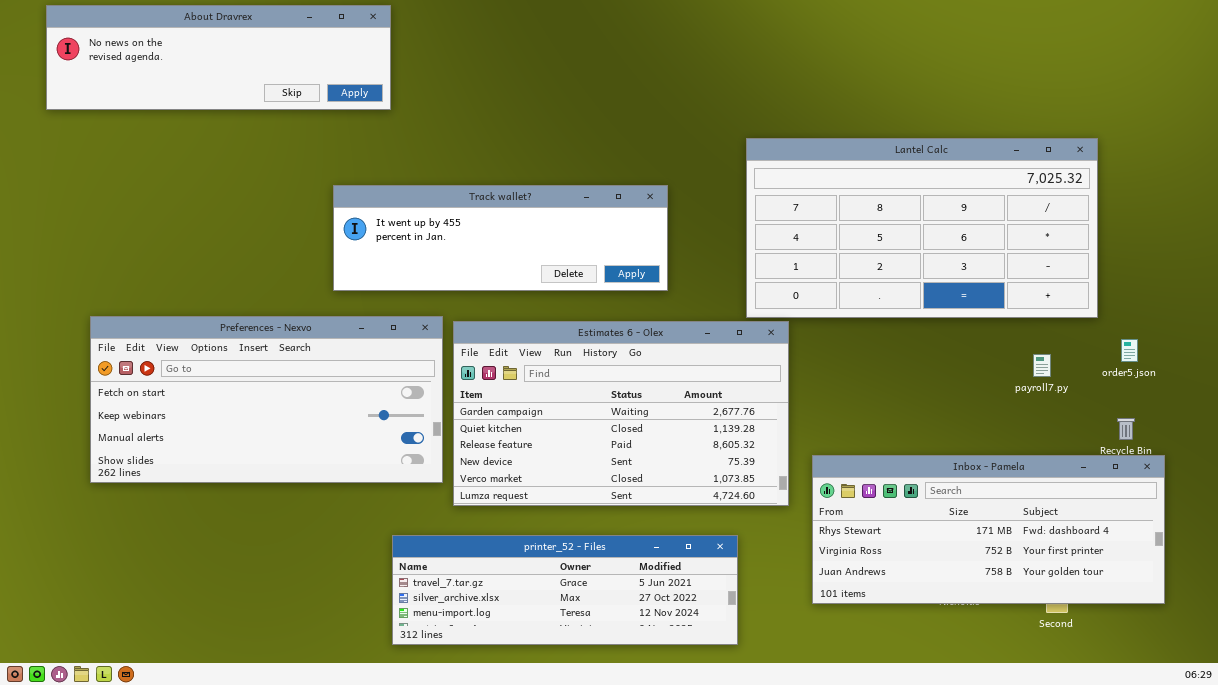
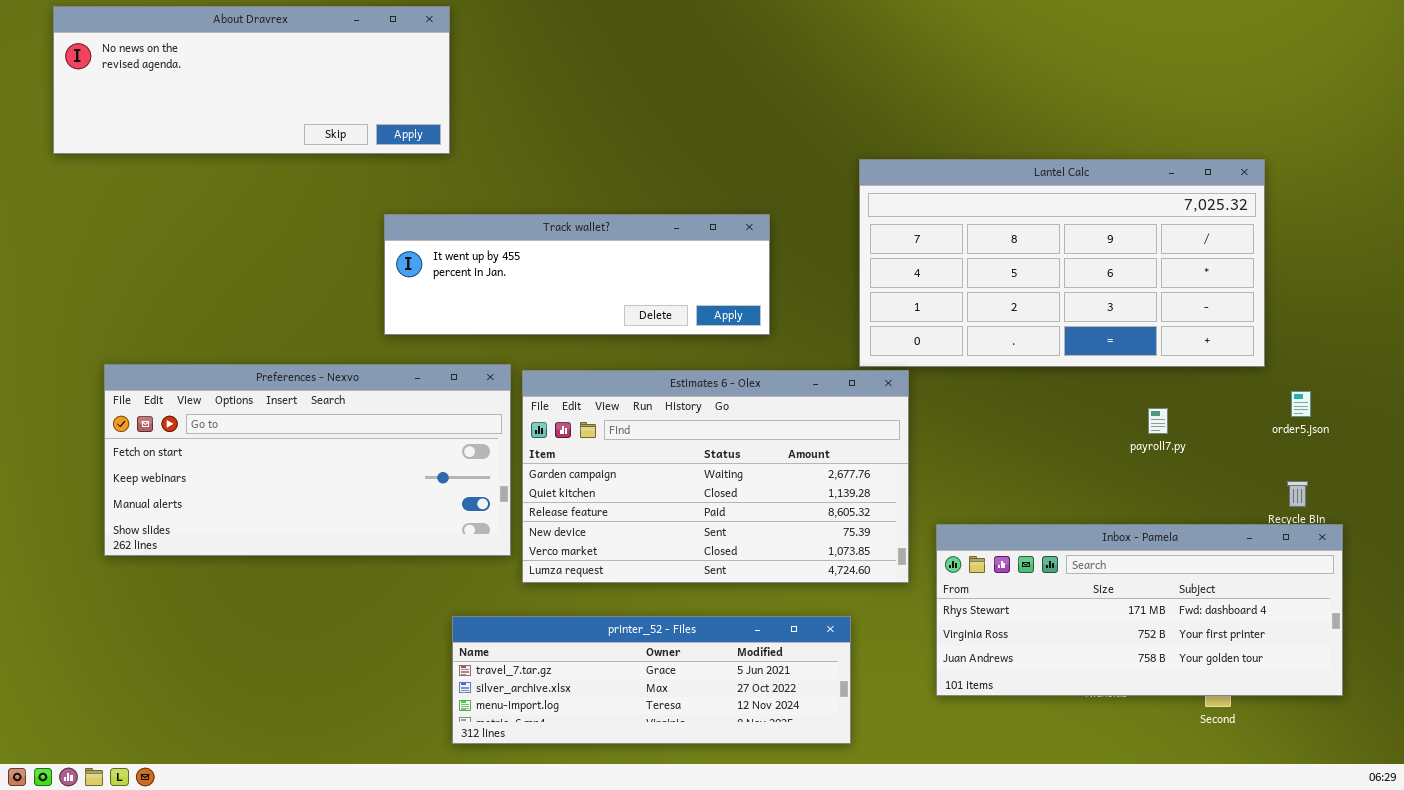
About Dravrex: [46,5,391,110] -> [53,6,450,154], resized
payroll7.py: [1033,354,1051,377] -> [1148,408,1168,434], moved

